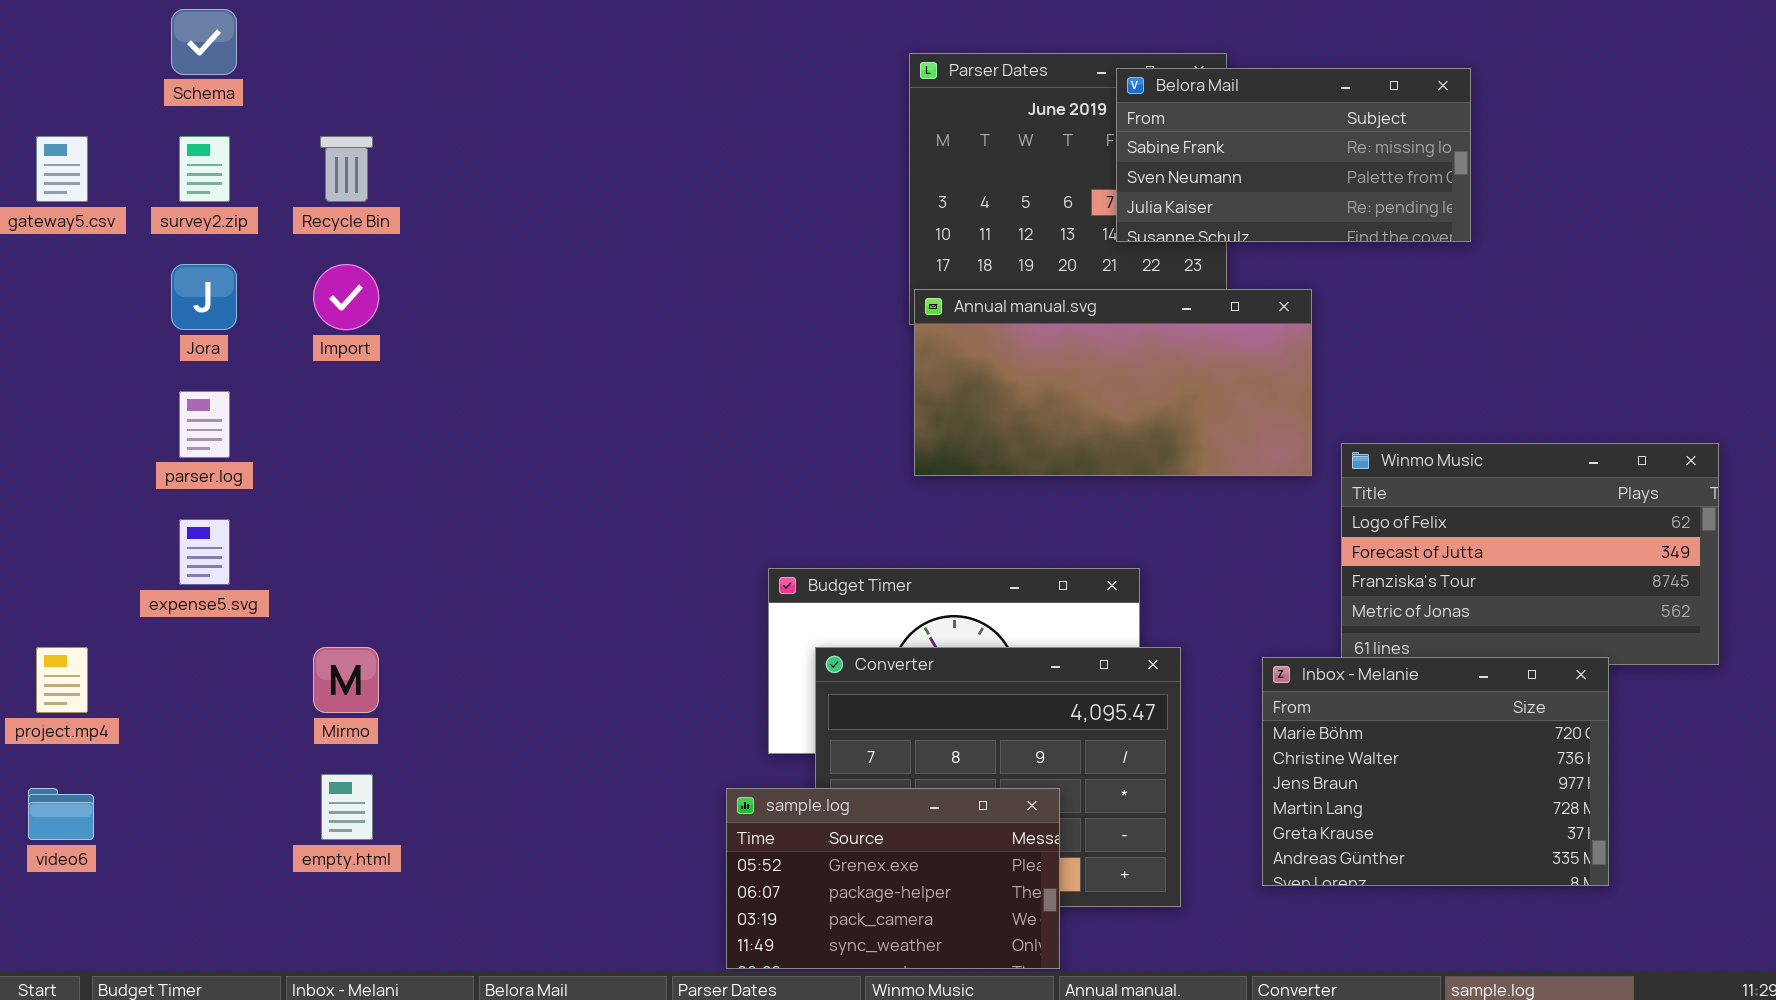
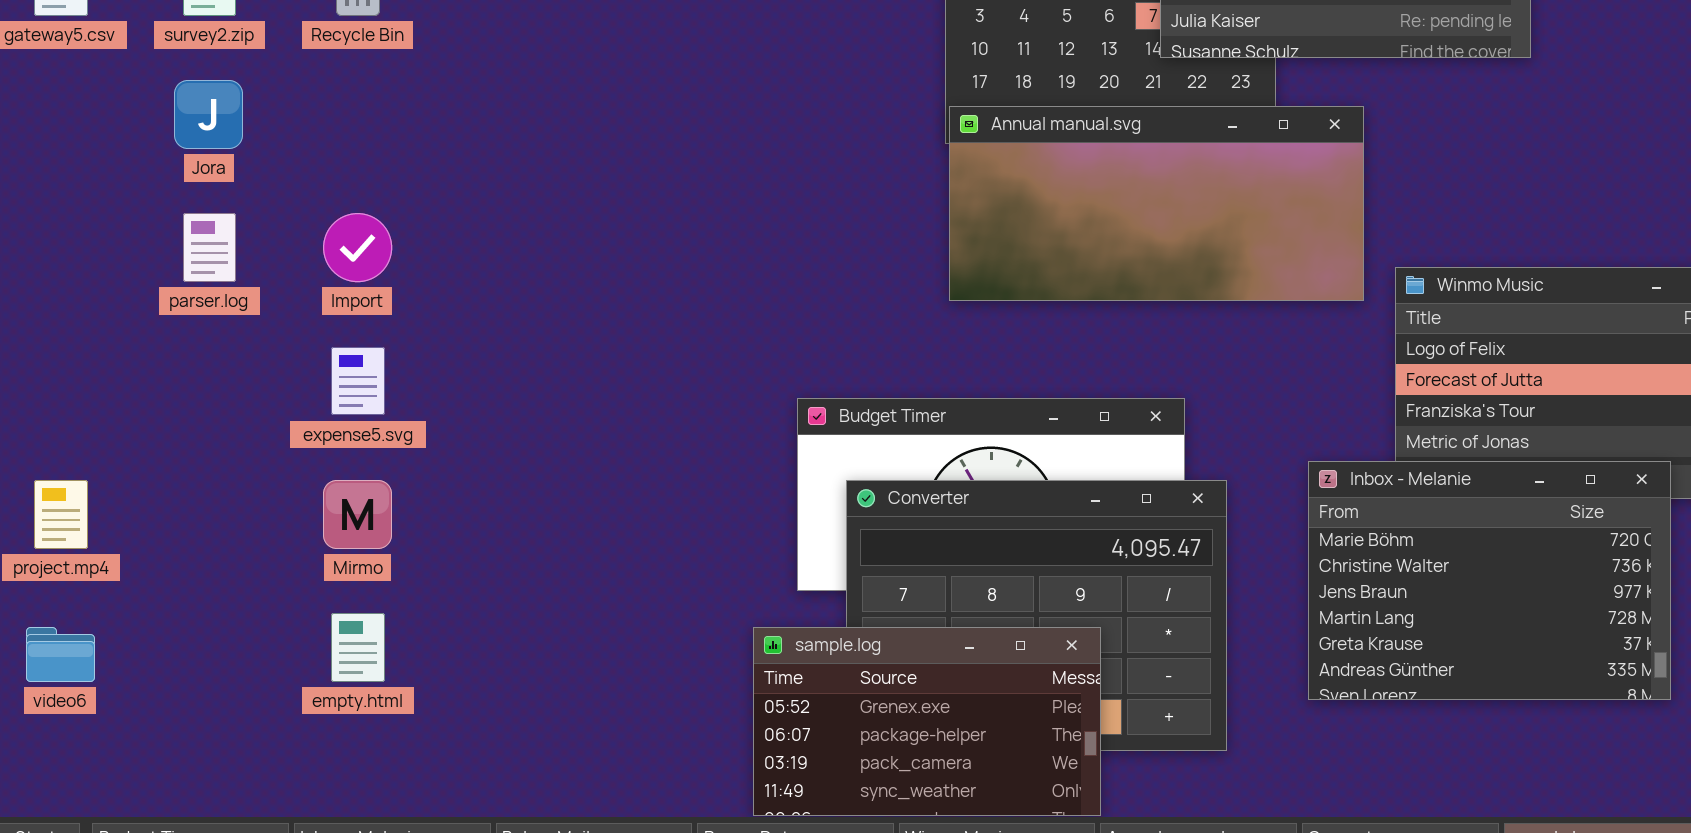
Import: [313,264,379,330] -> [323,213,392,282], moved
expense5.svg: [179,519,230,585] -> [331,347,385,415], moved
Inbox - Melanie: [1262,657,1609,886] -> [1308,461,1671,700], moved

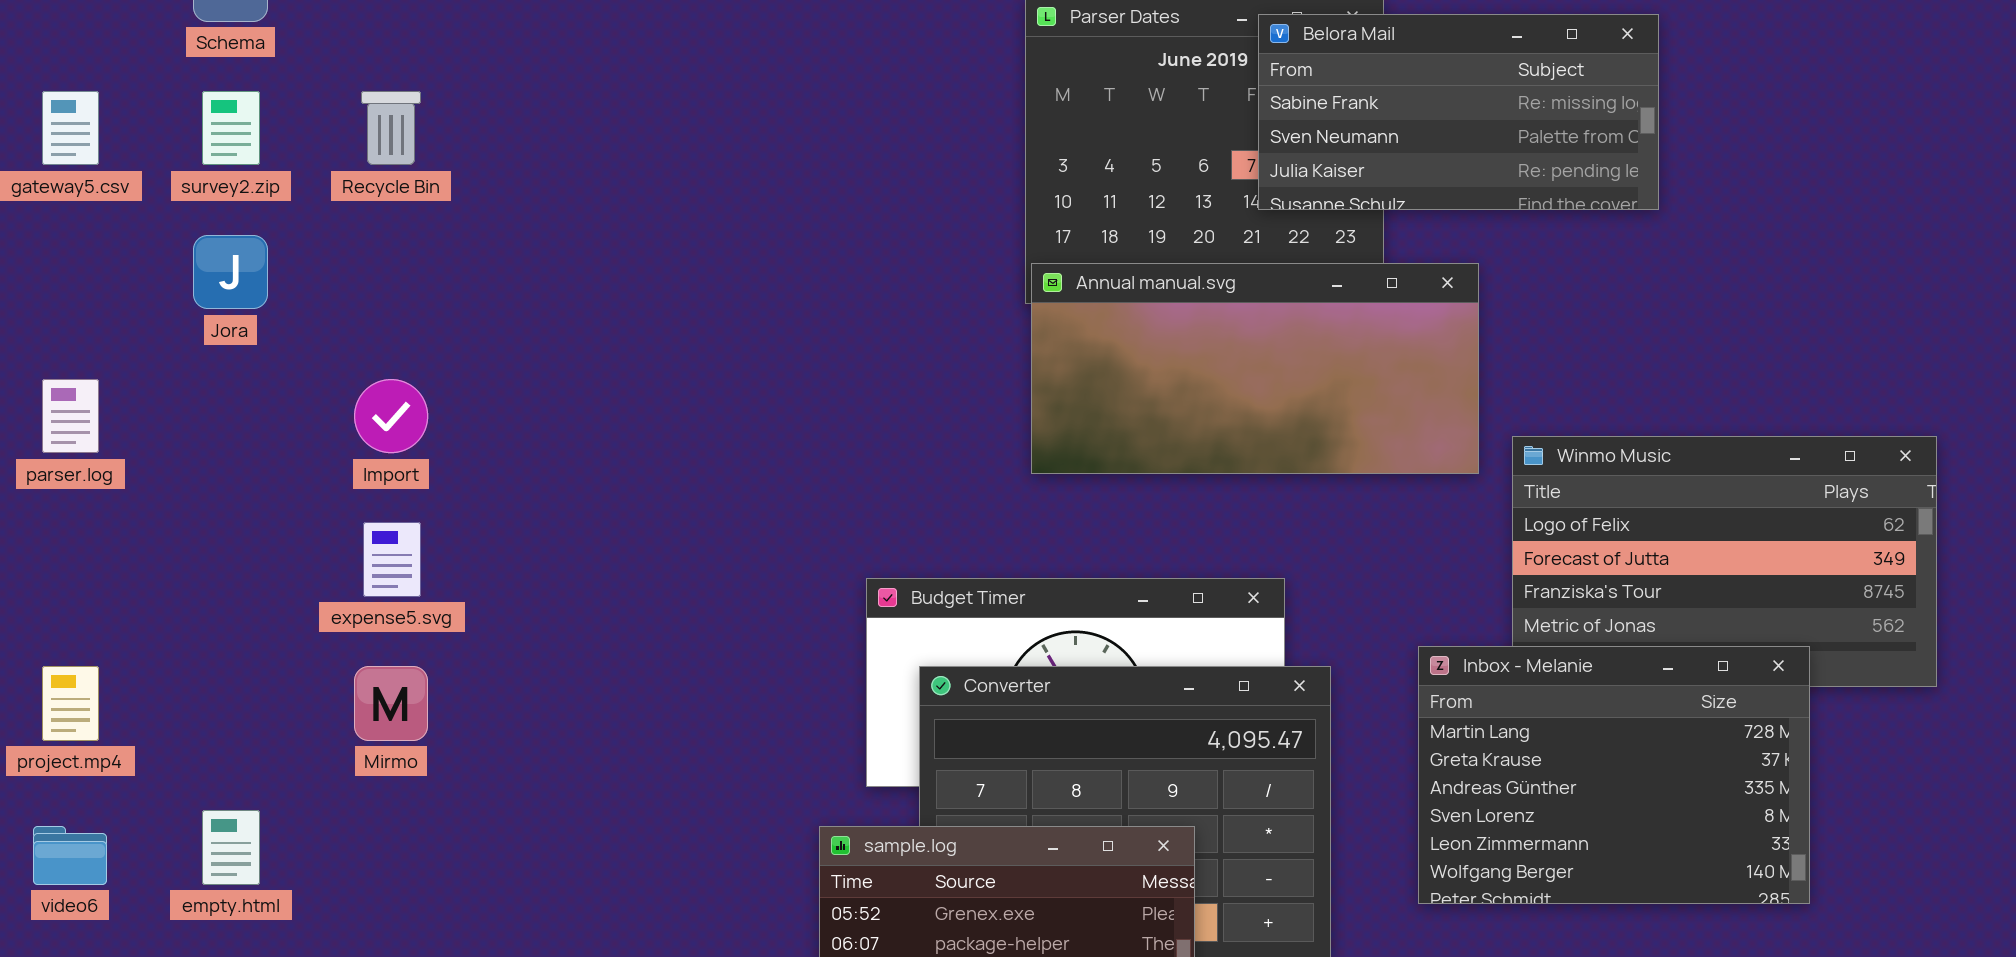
parser.log: [183,213,236,282] -> [42,379,99,453], moved
Inbox - Melanie: [1308,461,1671,700] -> [1418,646,1810,904], scrolled down 3 rows
empty.html: [331,613,385,682] -> [202,810,260,885], moved

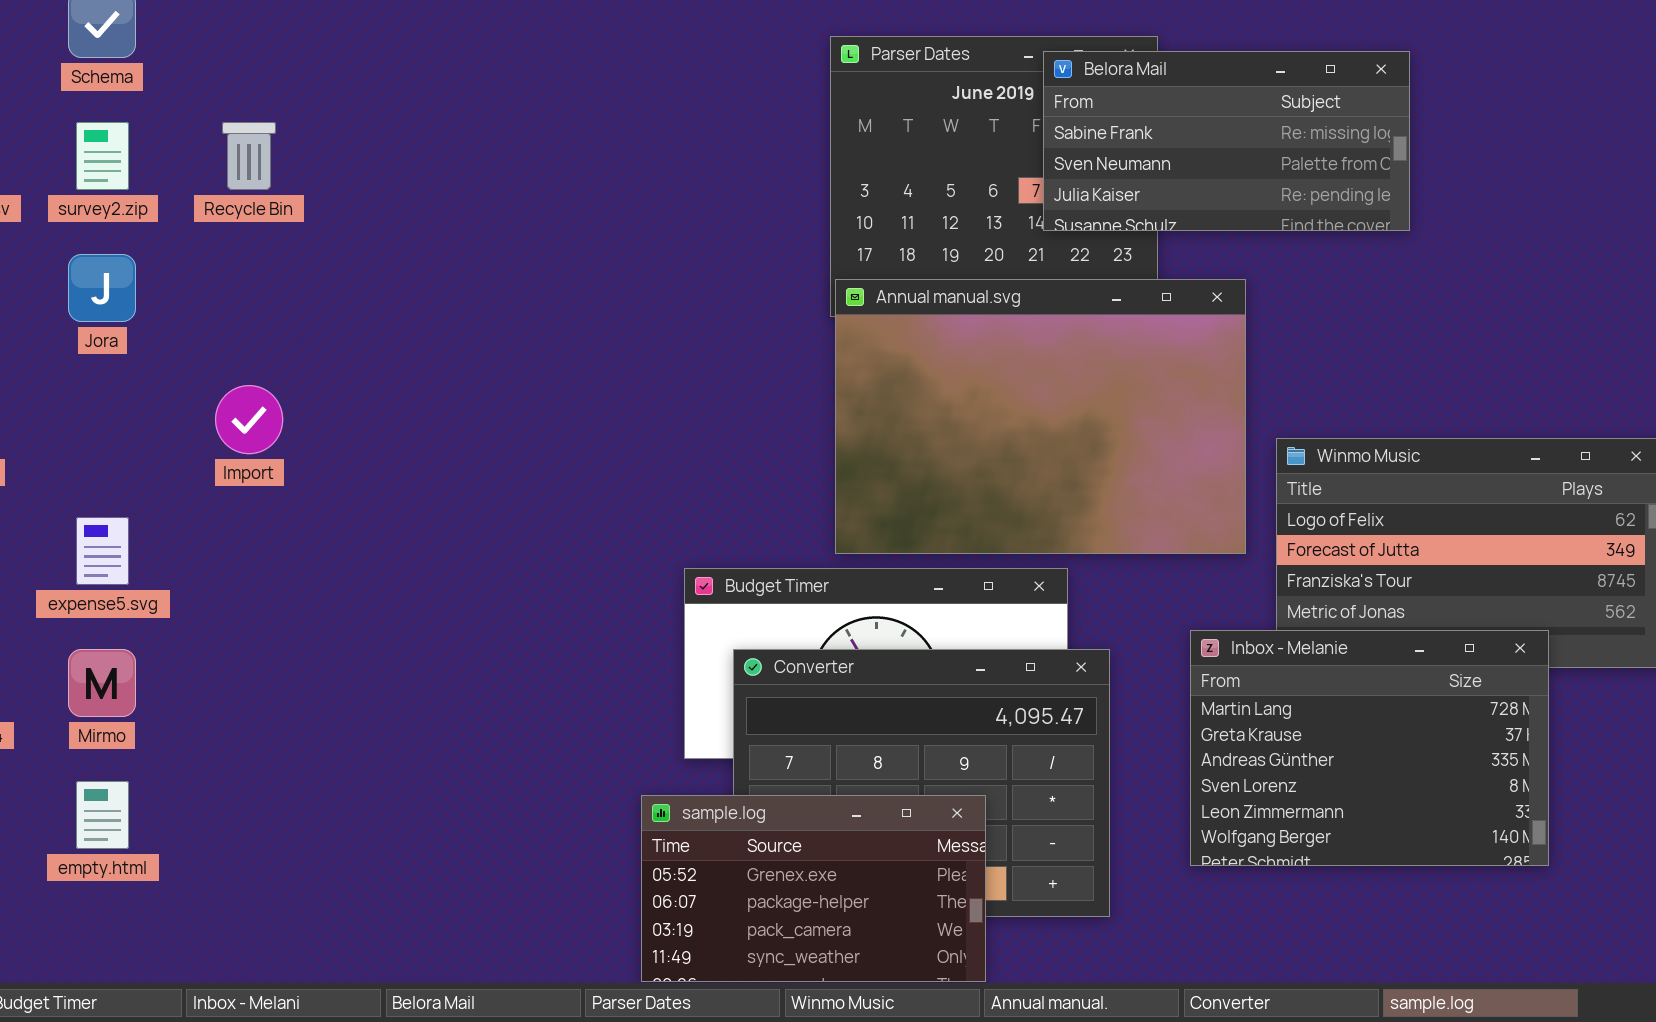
Annual manual.svg: [1031,263,1479,474] -> [835,279,1246,554], resized
expense5.svg: [363,522,421,597] -> [76,517,129,585], moved
Mirmo: [354,666,428,741] -> [68,649,136,717], moved

